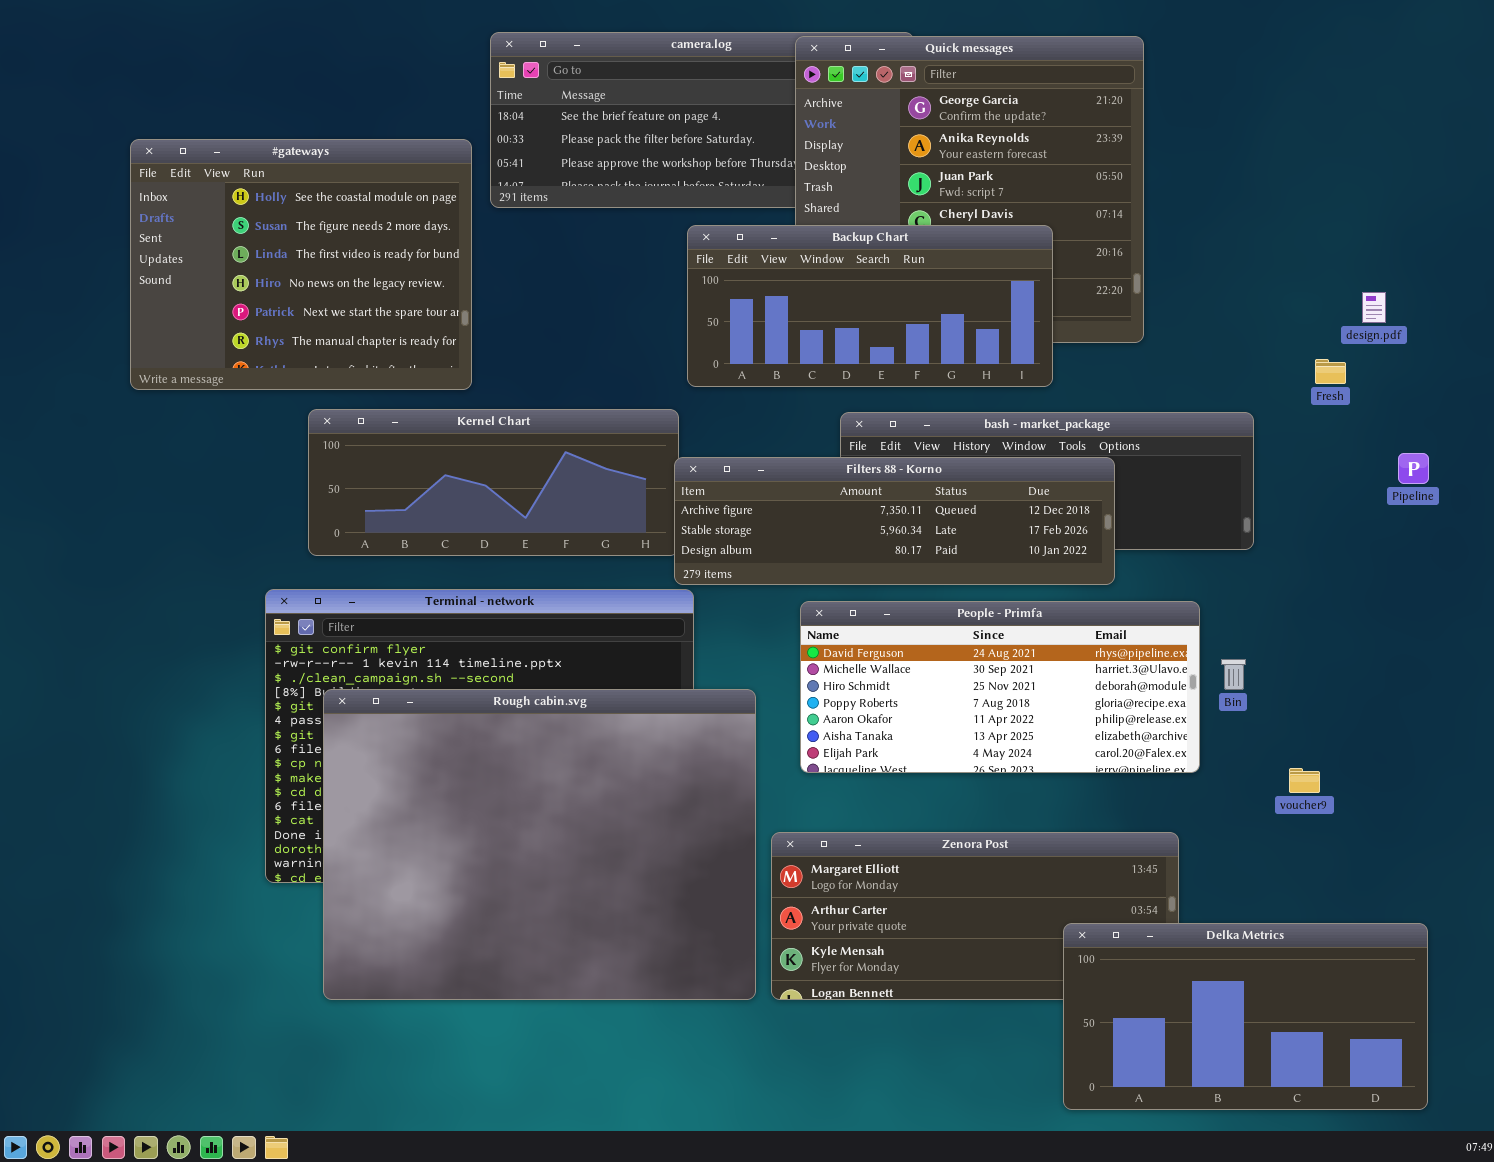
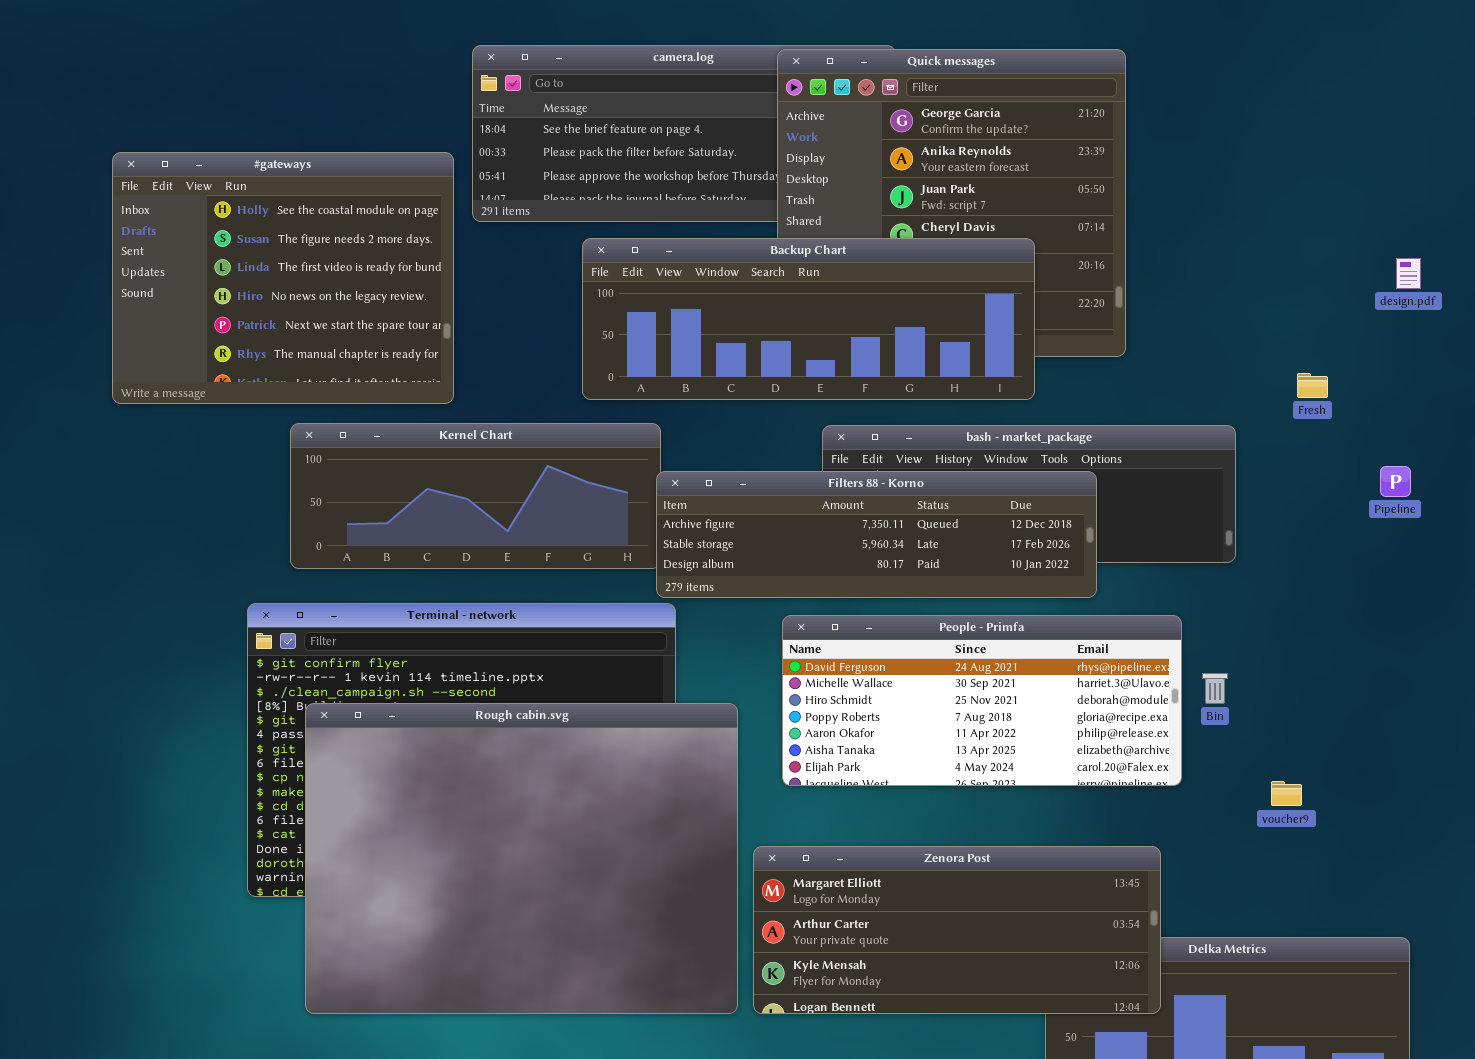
Backup Chart: [687,225,1053,387] -> [582,238,1035,400], resized
design.pdf: [1362,292,1386,323] -> [1396,258,1421,289], moved
Zenora Post: [771,832,1179,1000] -> [753,846,1161,1014], raised

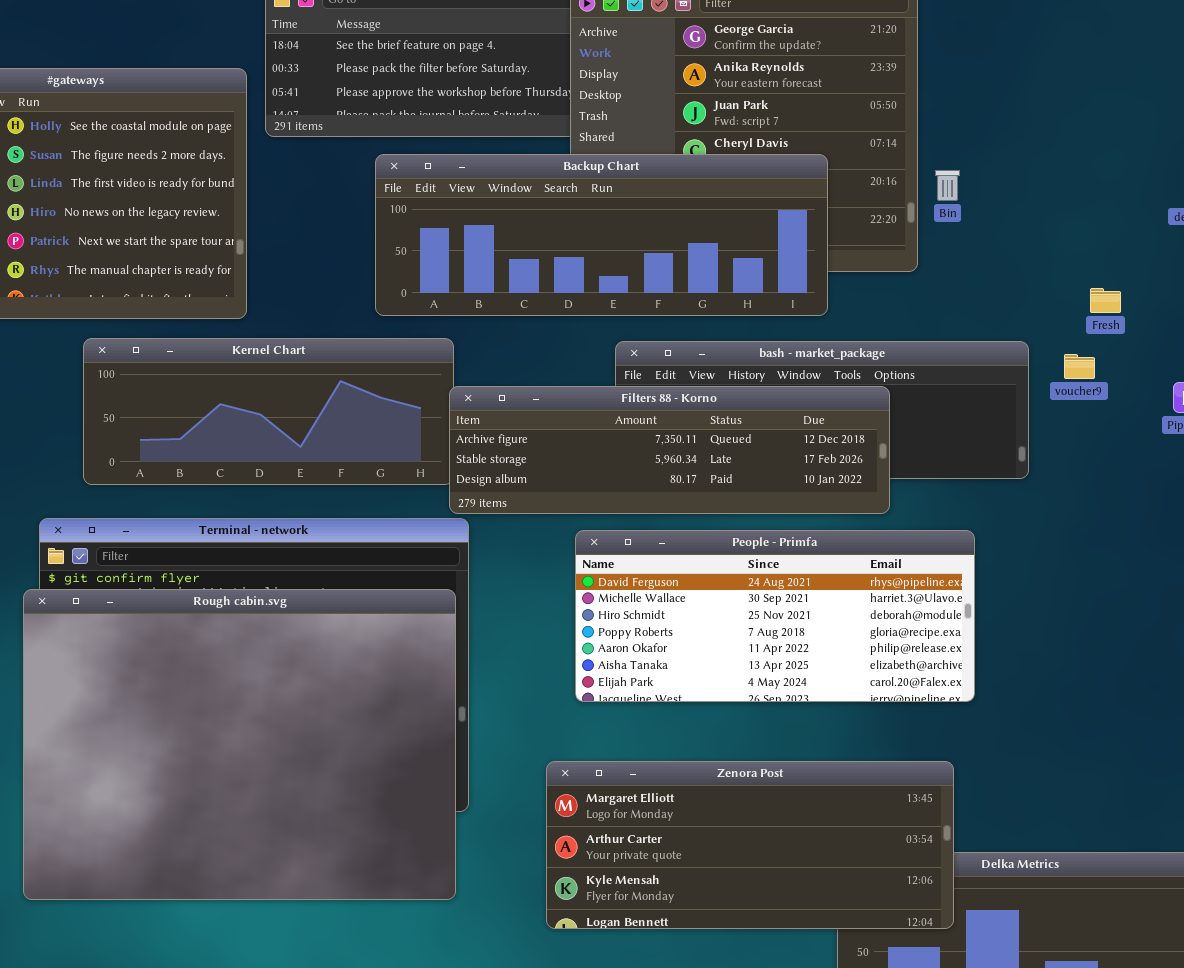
Bin: [1202,673,1228,704] -> [935,170,960,201], moved
Rough cabin.svg: [305,703,738,1014] -> [23,589,456,900], moved
voucher9: [1271,781,1302,806] -> [1064,354,1095,379], moved

